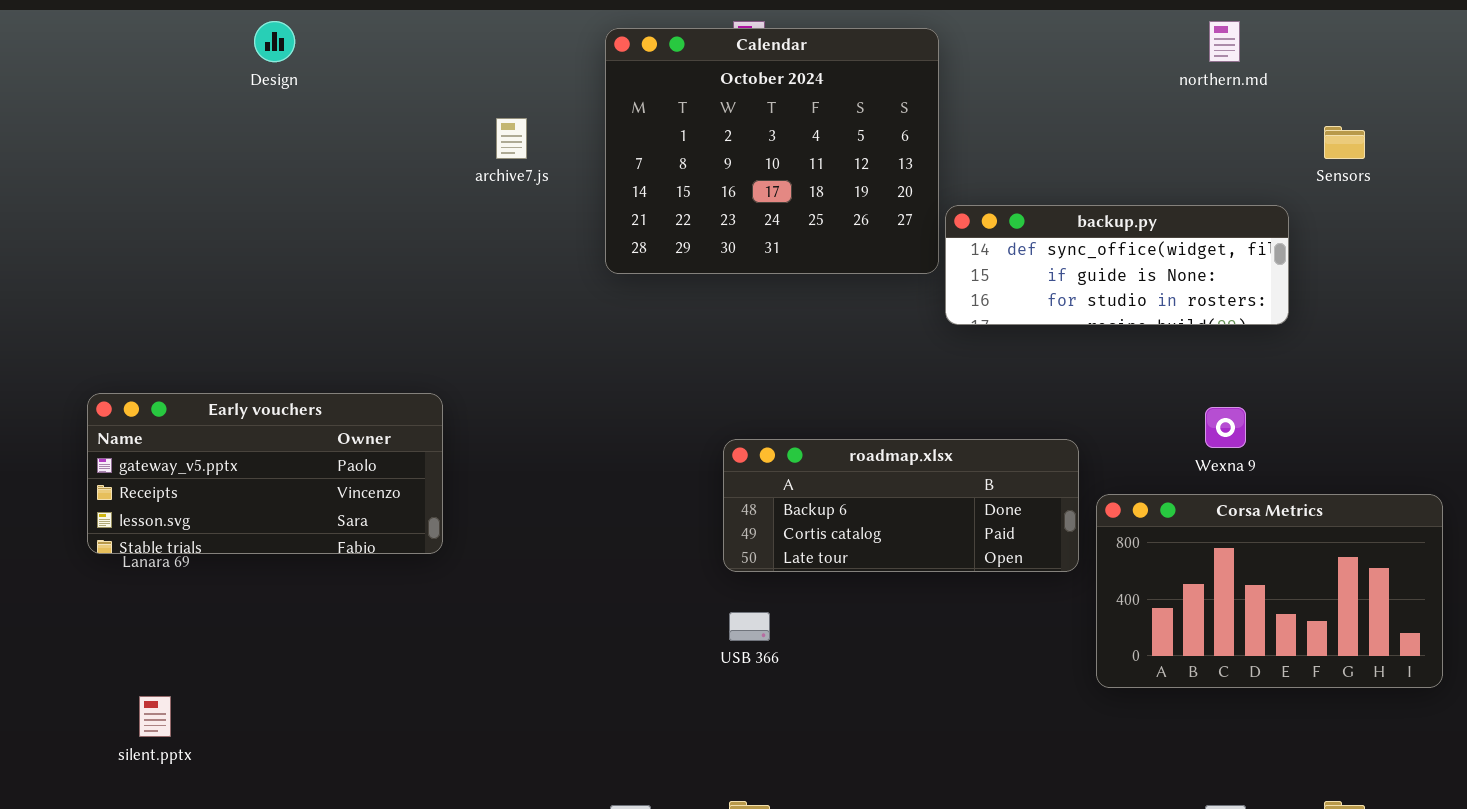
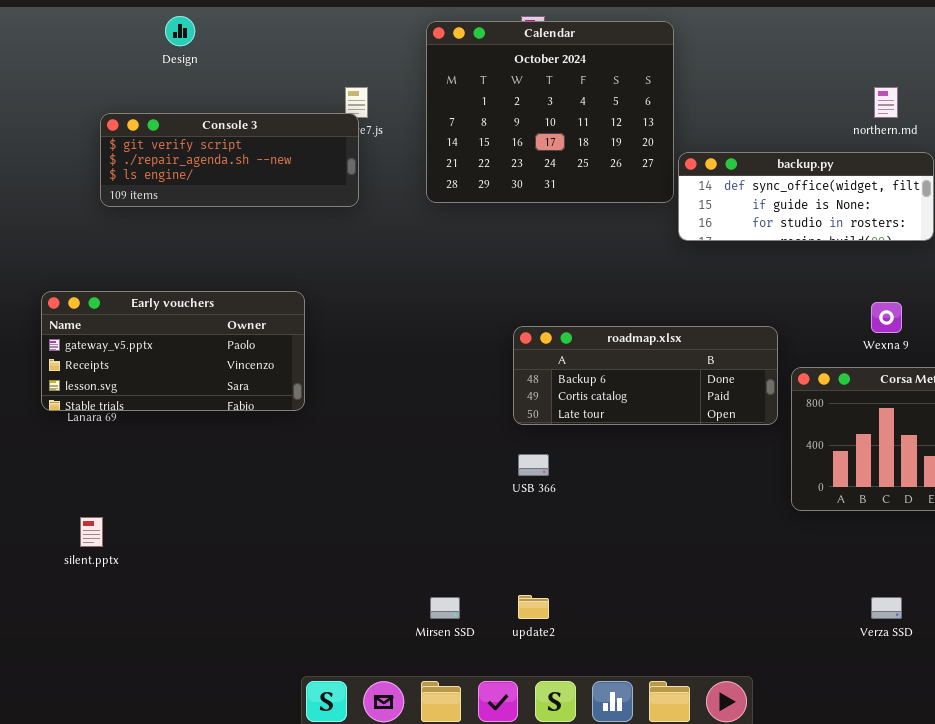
northern.md: [1209,21,1240,62] -> [874,87,898,118], moved
Console 3: none -> [100,113,359,207], opened

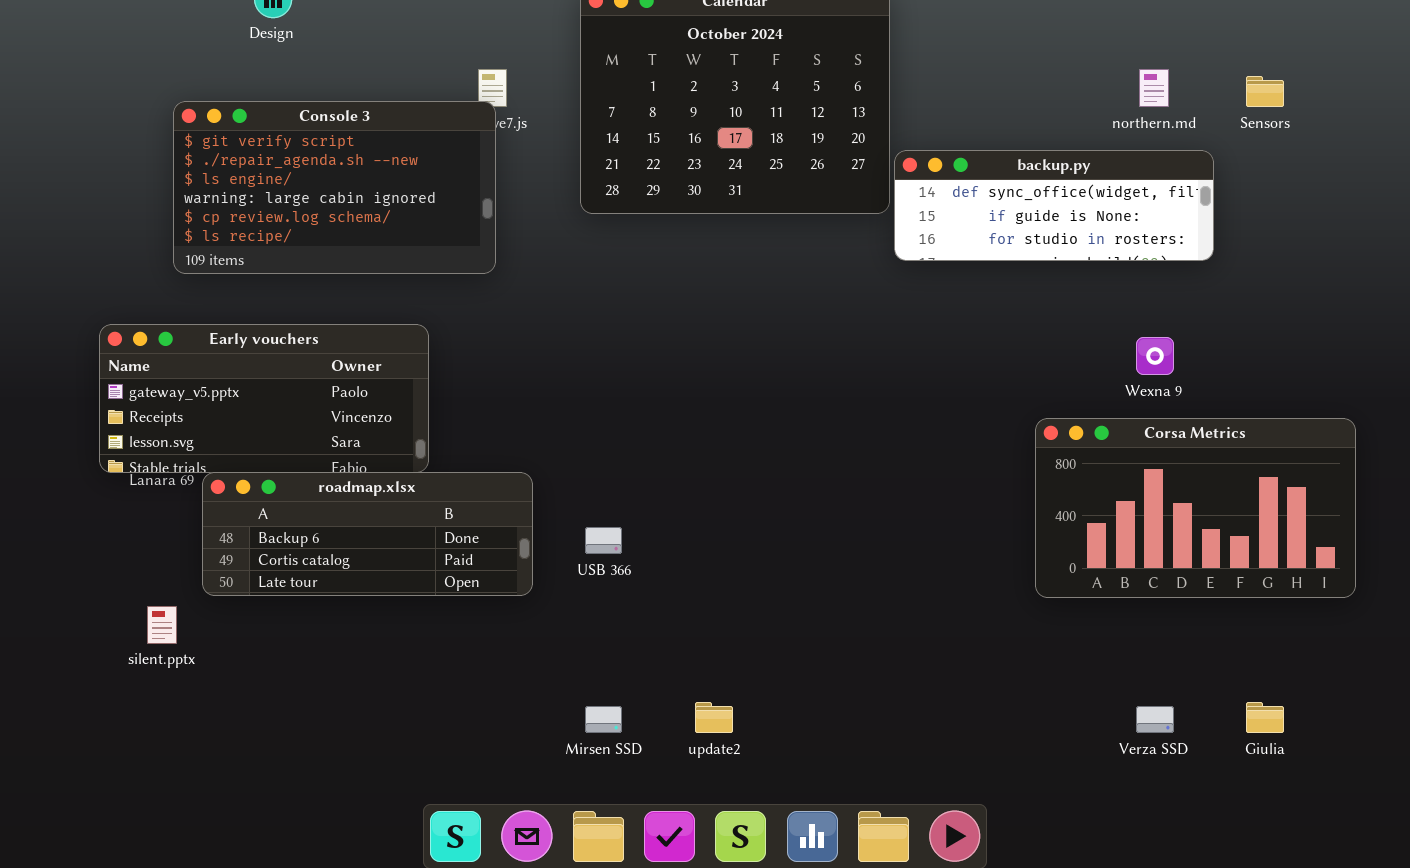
Console 3: [100,113,359,207] -> [173,101,496,274], resized
roadmap.xlsx: [513,326,778,425] -> [202,472,533,596], moved
USB 366: [518,454,549,476] -> [585,527,622,554], moved

